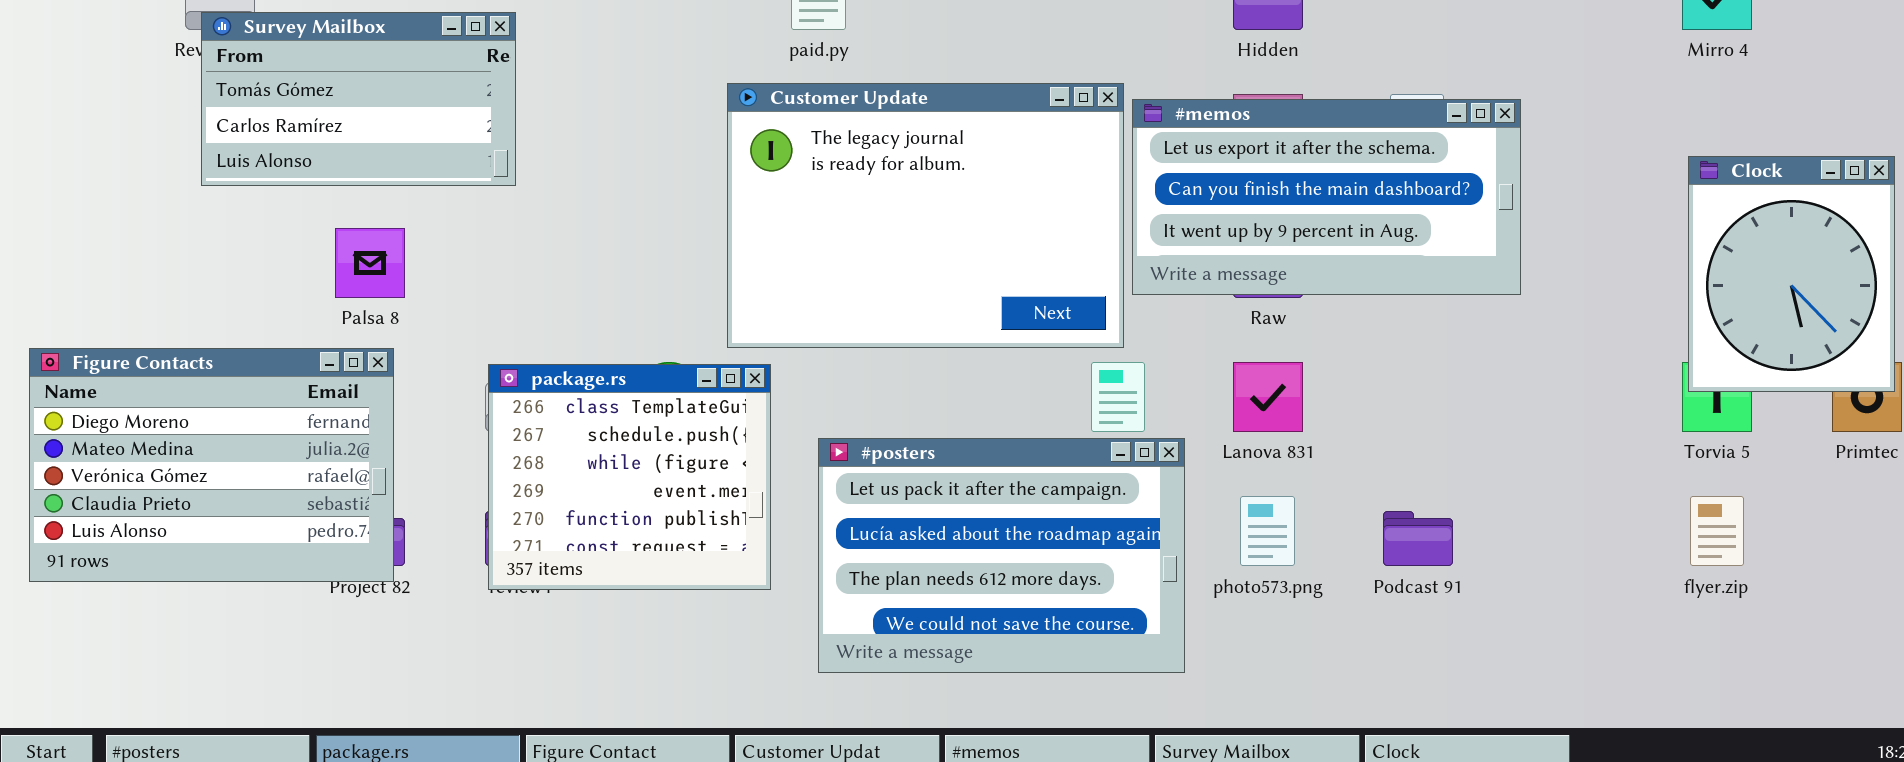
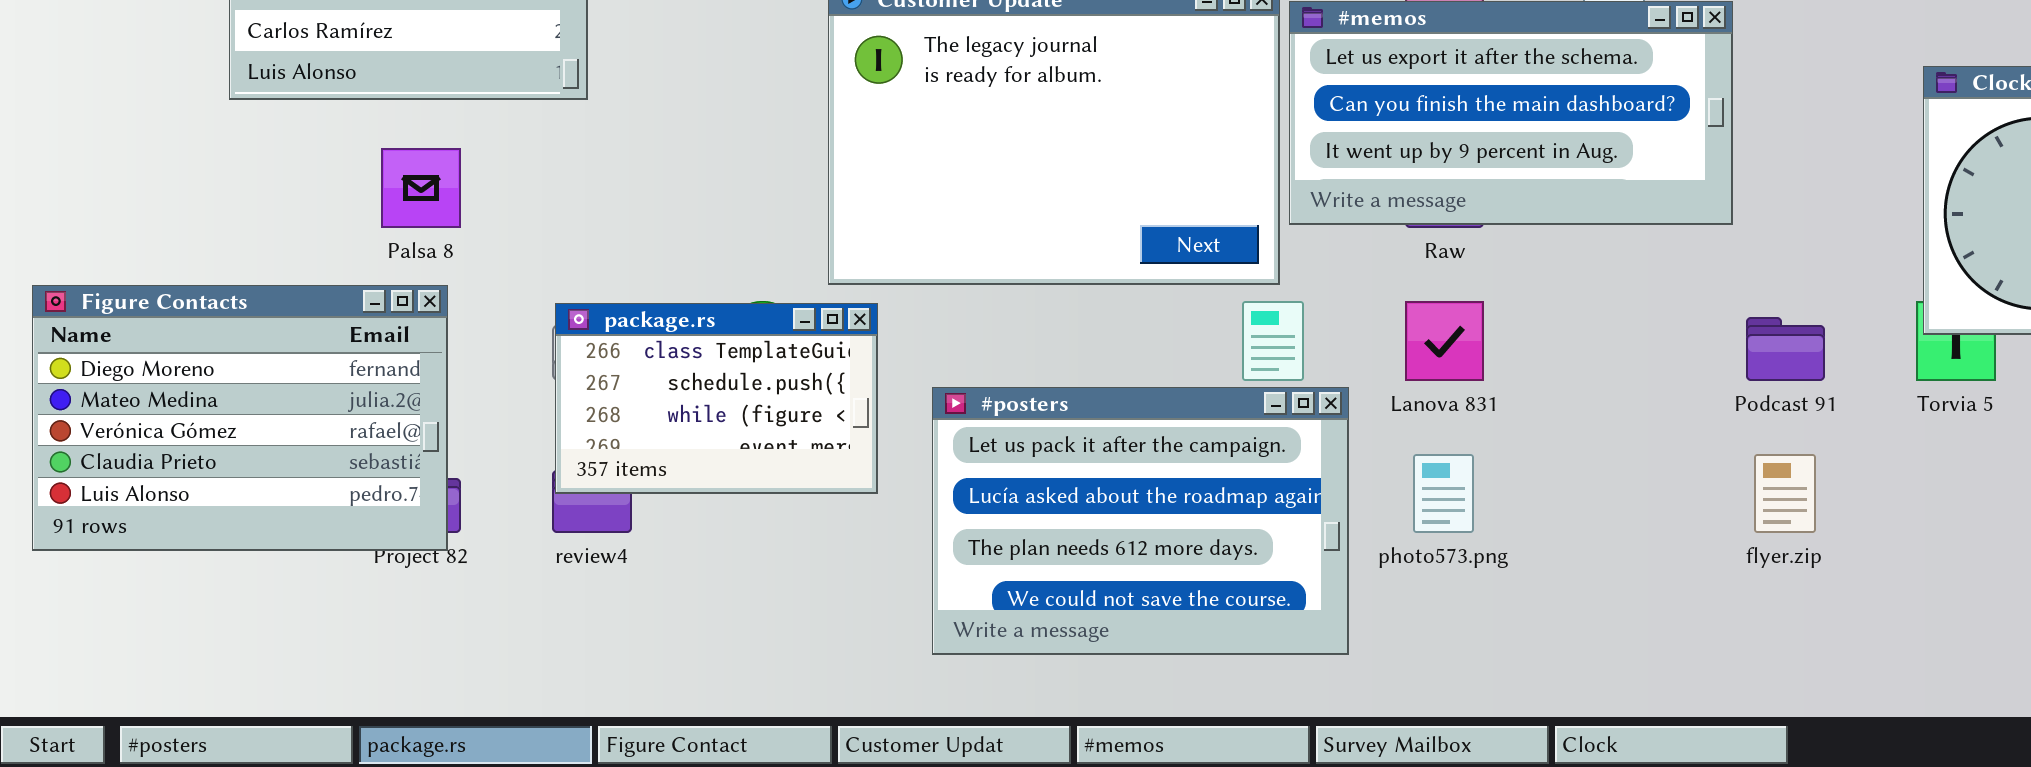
package.rs: [488,364,771,590] -> [555,303,878,494], resized
flyer.zip: [1690,496,1744,566] -> [1754,454,1816,533], moved
Podcast 91: [1383,511,1453,566] -> [1746,317,1825,381], moved

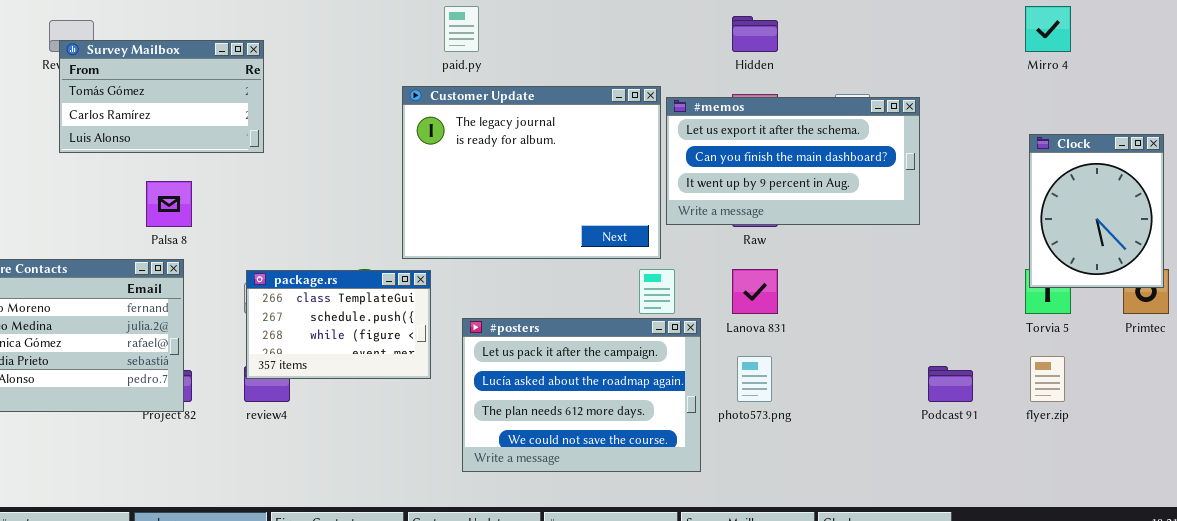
Podcast 91: [1746,317,1825,381] -> [928,366,973,402], moved
flyer.zip: [1754,454,1816,533] -> [1030,356,1065,402], moved

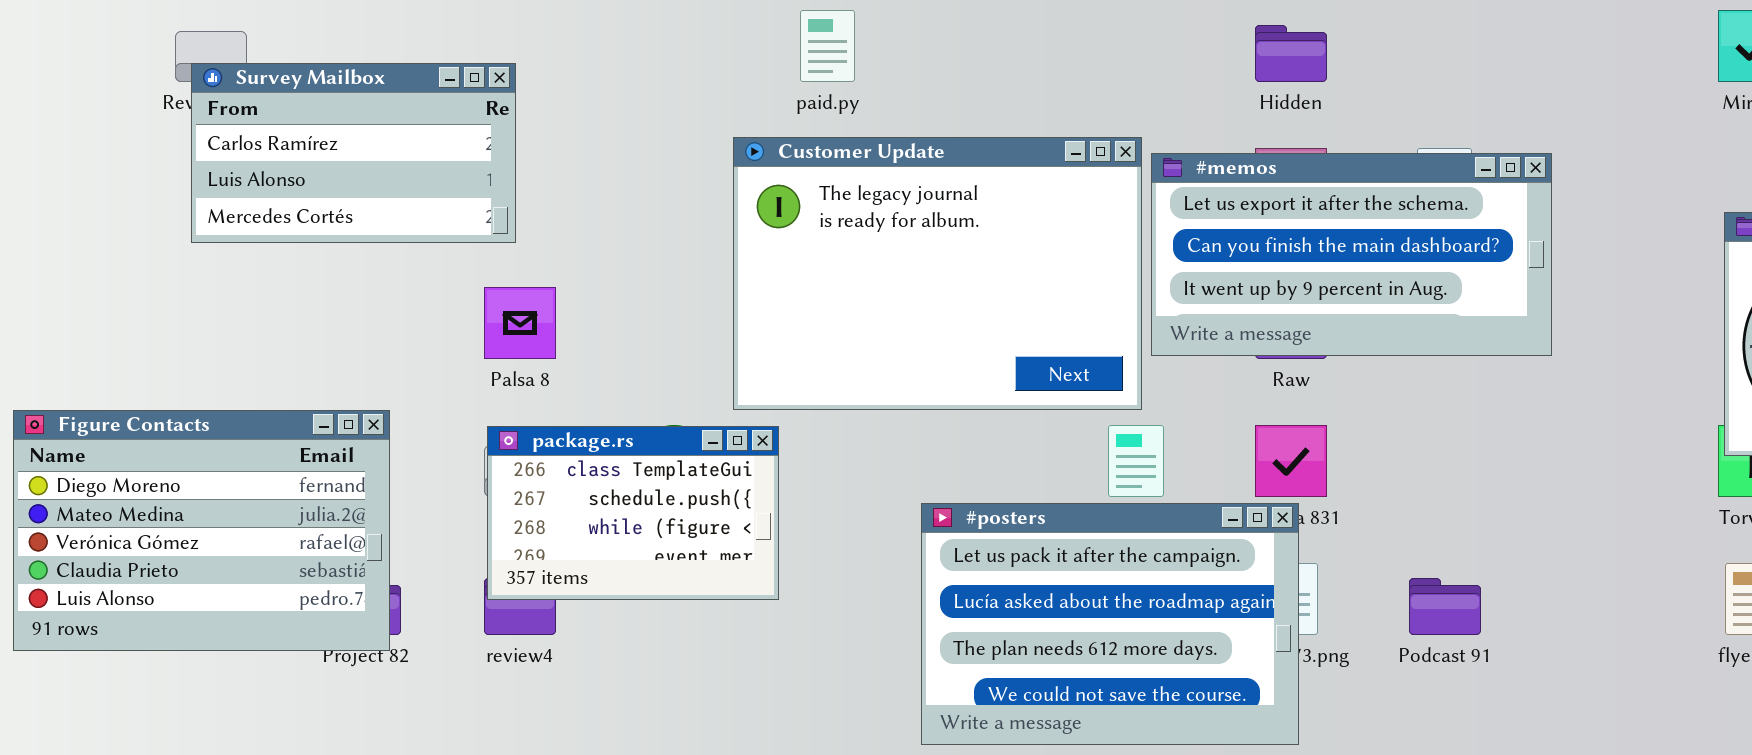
Survey Mailbox: [59,40,264,153] -> [191,63,516,243], scrolled down 1 row
Palsa 8: [146,181,192,227] -> [484,287,556,359], moved
#posters: [462,318,701,472] -> [921,503,1299,745], moved
Podcast 91: [928,366,973,402] -> [1409,578,1481,635], moved

